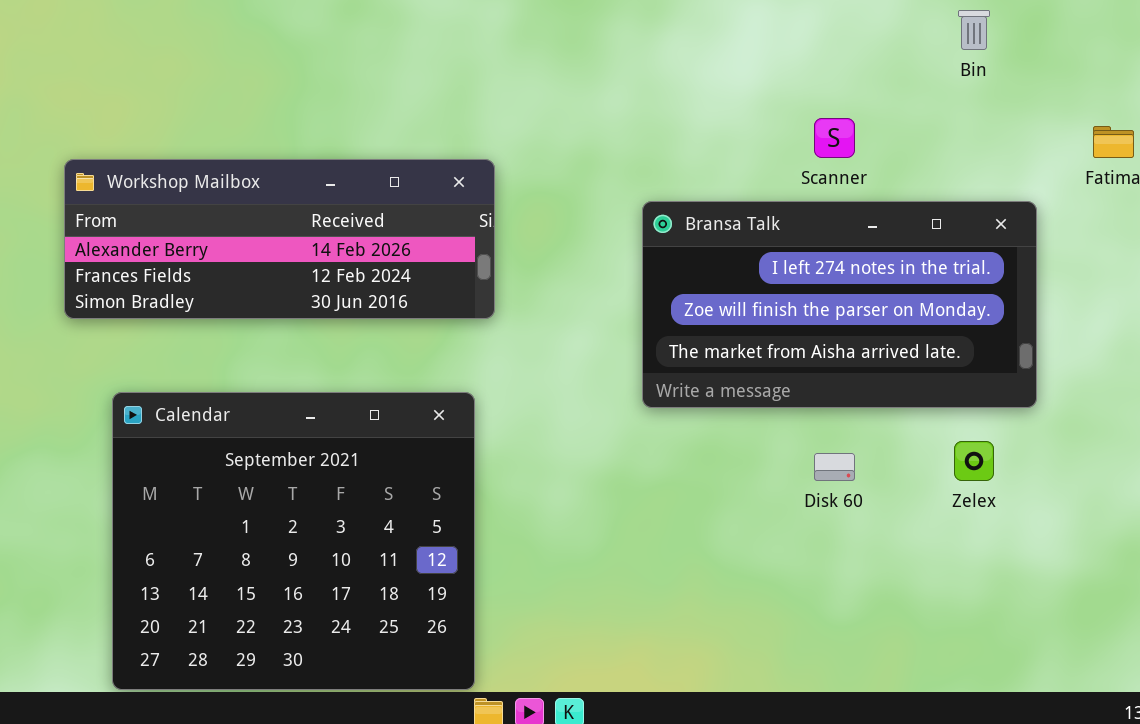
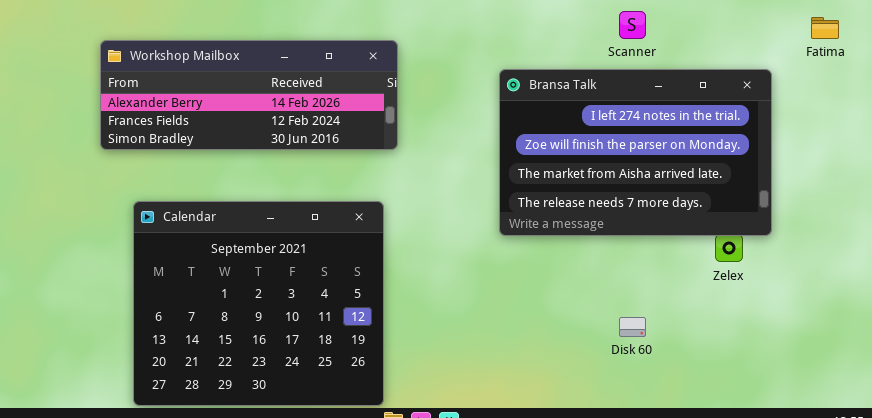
Bransa Talk: [642,201,1037,408] -> [499,69,772,236], resized
Disk 60: [814,453,855,481] -> [619,317,646,337], moved

